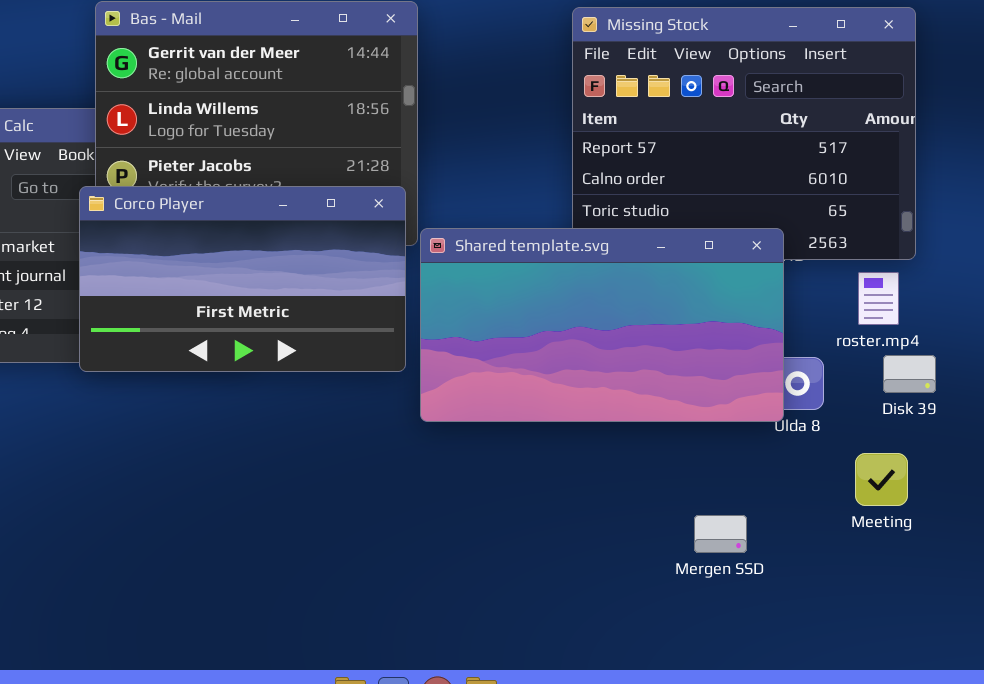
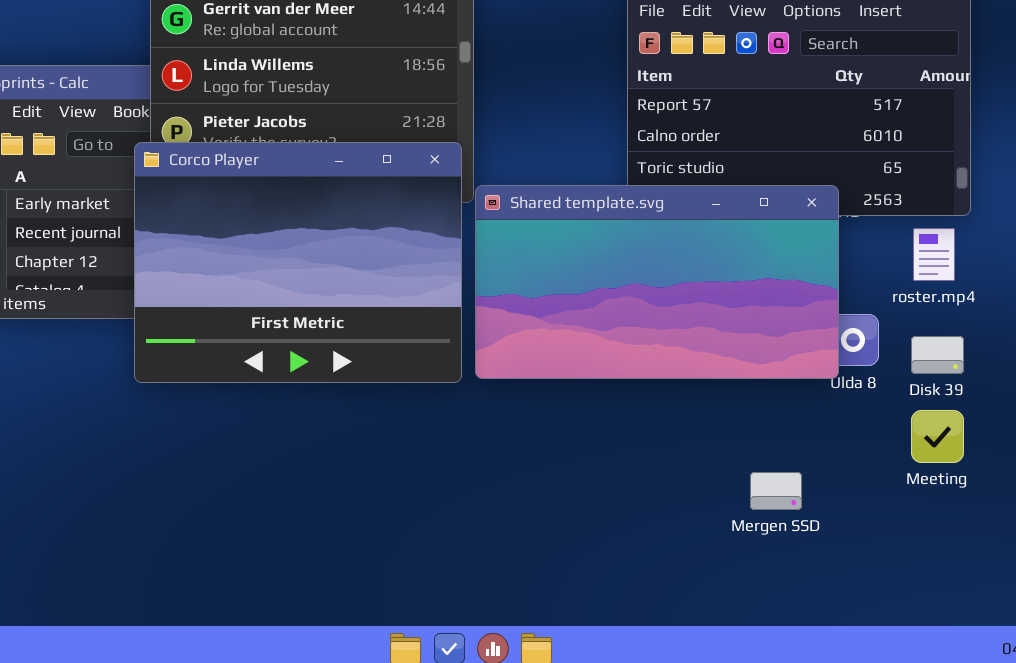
Corco Player: [79,186,406,372] -> [134,142,462,383], resized
Disk 39: [883,355,936,393] -> [911,336,964,374], moved

